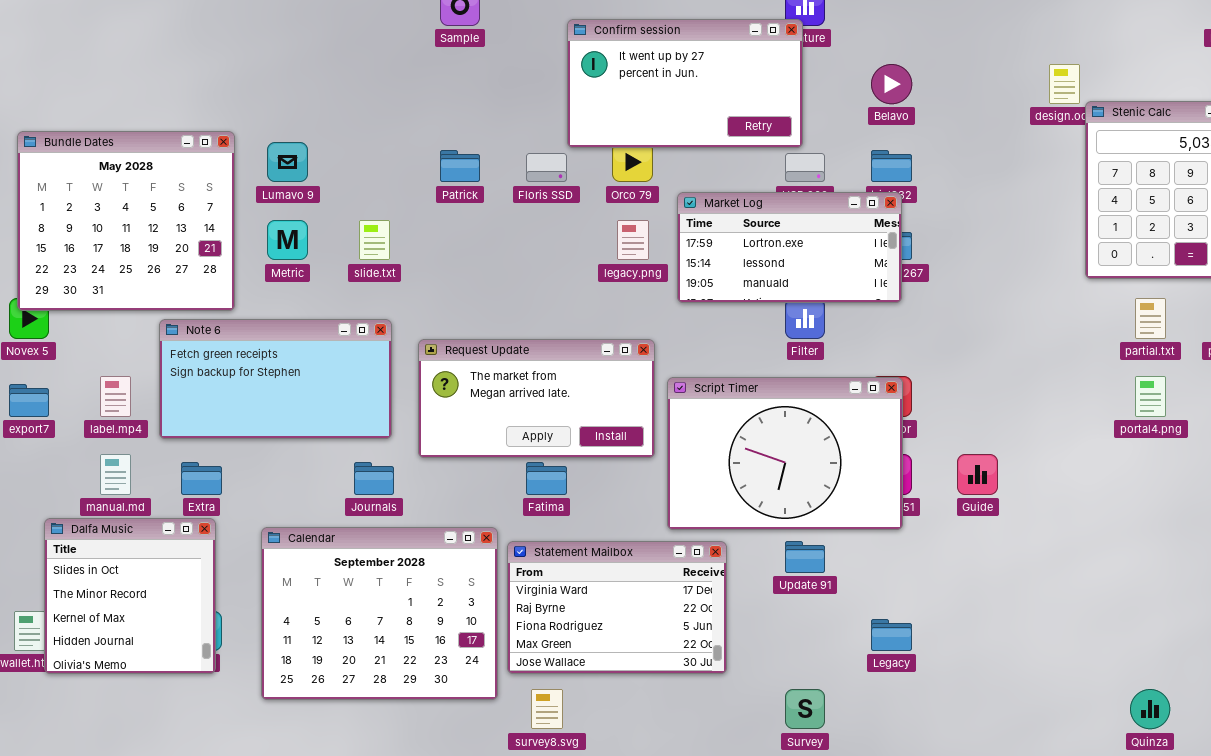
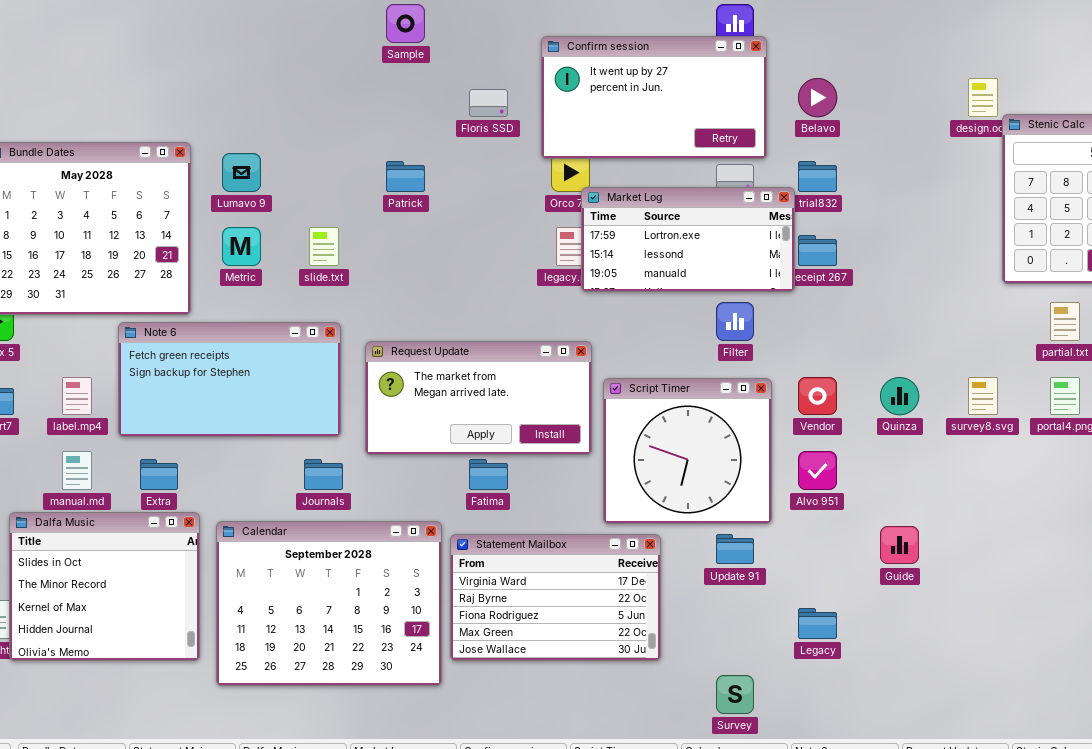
Confirm session: [567,19,803,148] -> [541,36,767,159], moved
Floris SSD: [526,153,567,182] -> [469,89,508,117], moved
Market Log: [677,192,902,303] -> [581,187,795,292], moved
Script Timer: [667,377,903,530] -> [603,378,772,524], resized
Guide: [957,454,998,495] -> [880,526,919,564], moved
Dalfa Music: [44,518,216,674] -> [9,512,200,661], resized
survey8.svg: [531,689,563,729] -> [968,377,998,415], moved
Quinza: [1130,689,1170,729] -> [880,377,919,415], moved

